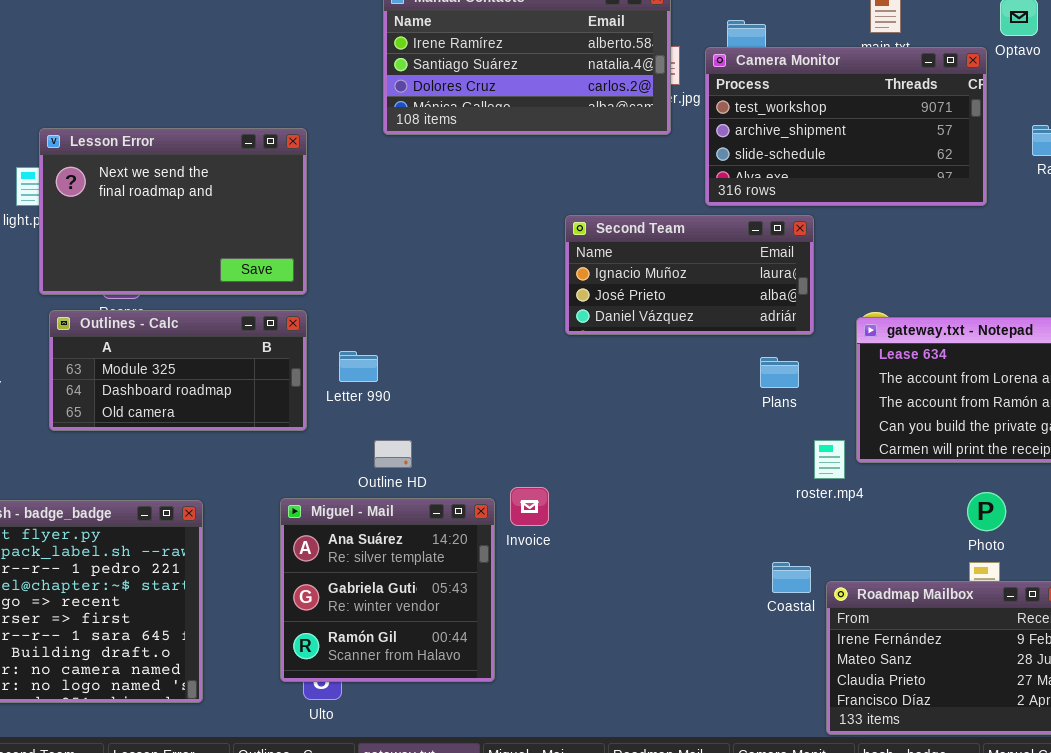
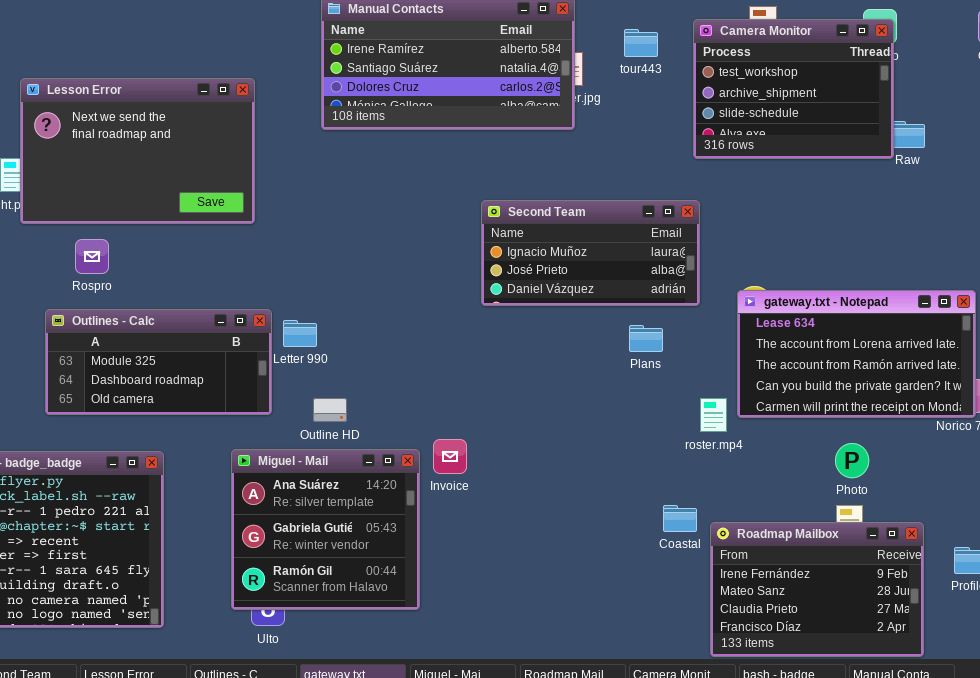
Camera Monitor: [705,47,987,206] -> [693,19,894,159], moved, resized
Lesson Error: [39,128,307,295] -> [20,78,255,224], moved
Outlines - Calc: [49,310,307,431] -> [45,309,272,415], moved
Plans: [760,357,799,388] -> [629,325,663,352], moved

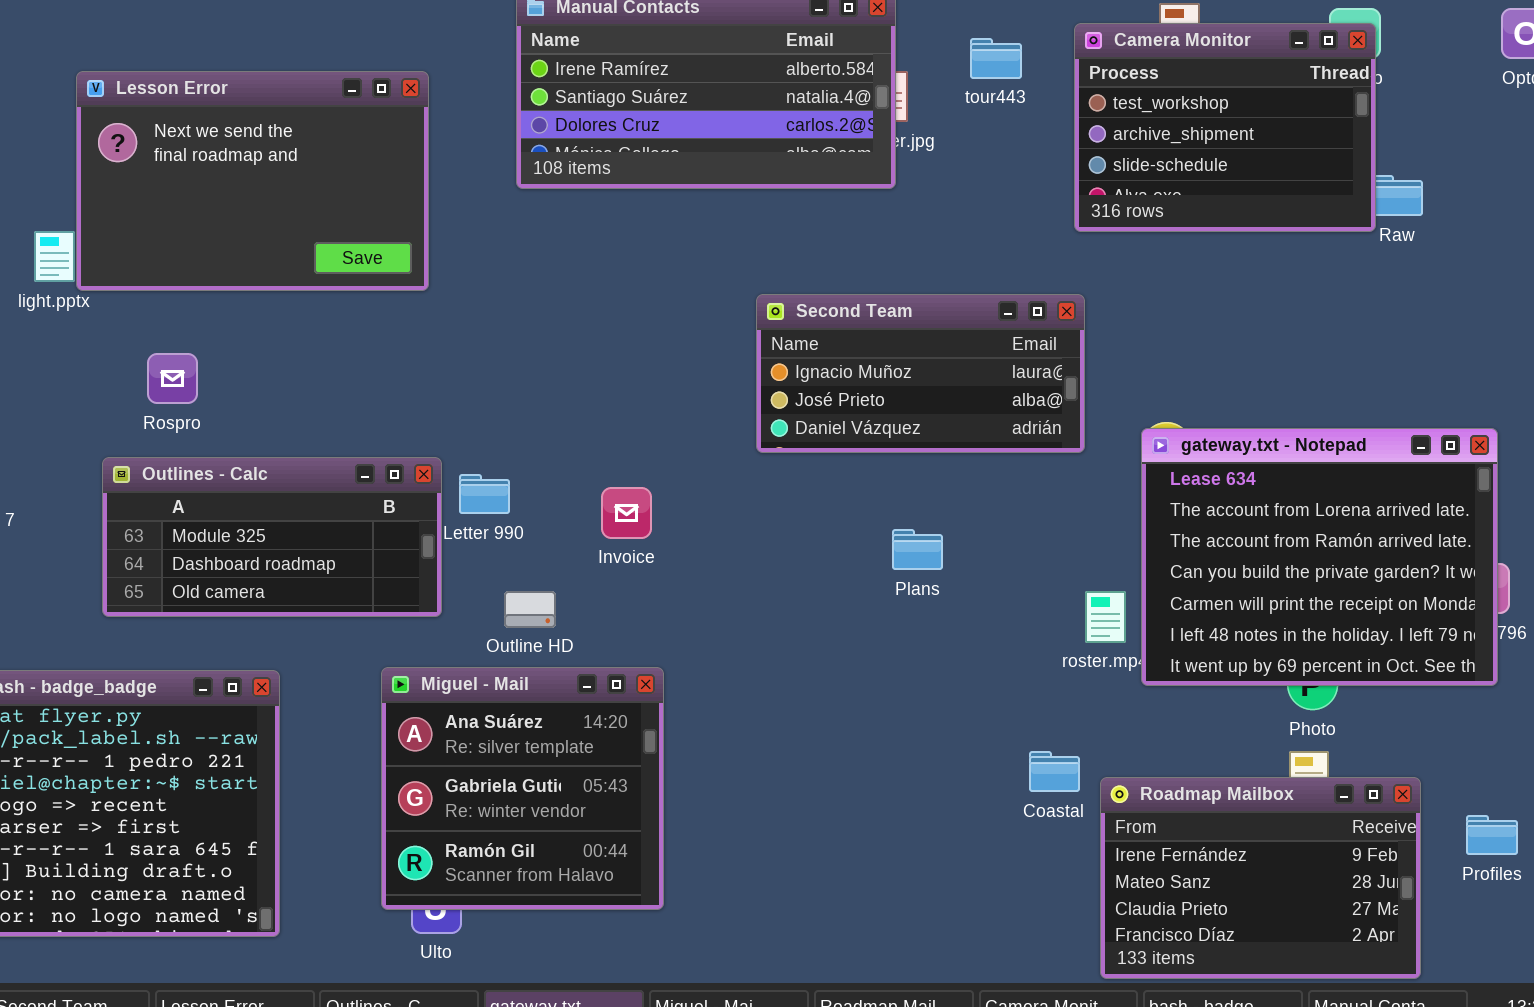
Lesson Error: [20,78,255,224] -> [76,71,429,291], moved
gateway.txt - Notepad: [737,290,976,418] -> [1141,428,1498,686], resized
Plans: [629,325,663,352] -> [892,529,943,570], moved
Invoice: [433,439,467,474] -> [601,487,652,539], moved

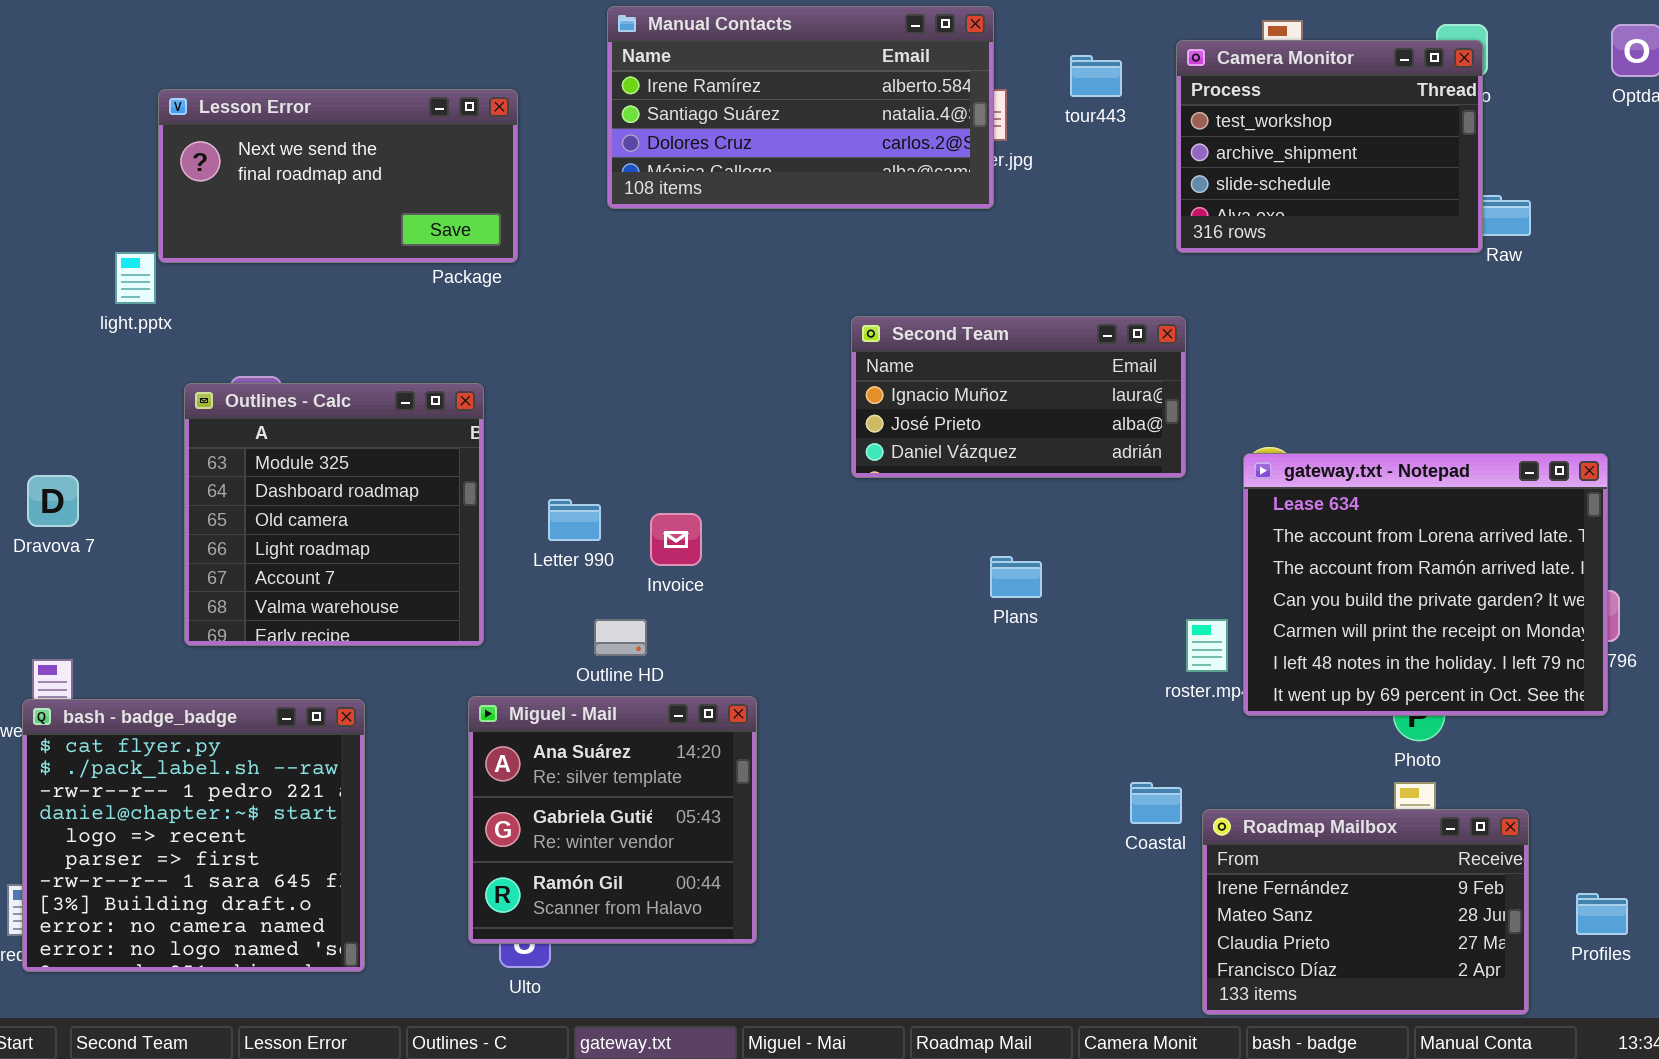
Lesson Error: [76,71,429,291] -> [158,89,518,263], resized
Outlines - Calc: [102,457,442,617] -> [184,383,484,646], resized
Invoice: [601,487,652,539] -> [650,513,702,566], moved
Profiles: [1466,815,1518,855] -> [1576,893,1628,935], moved

